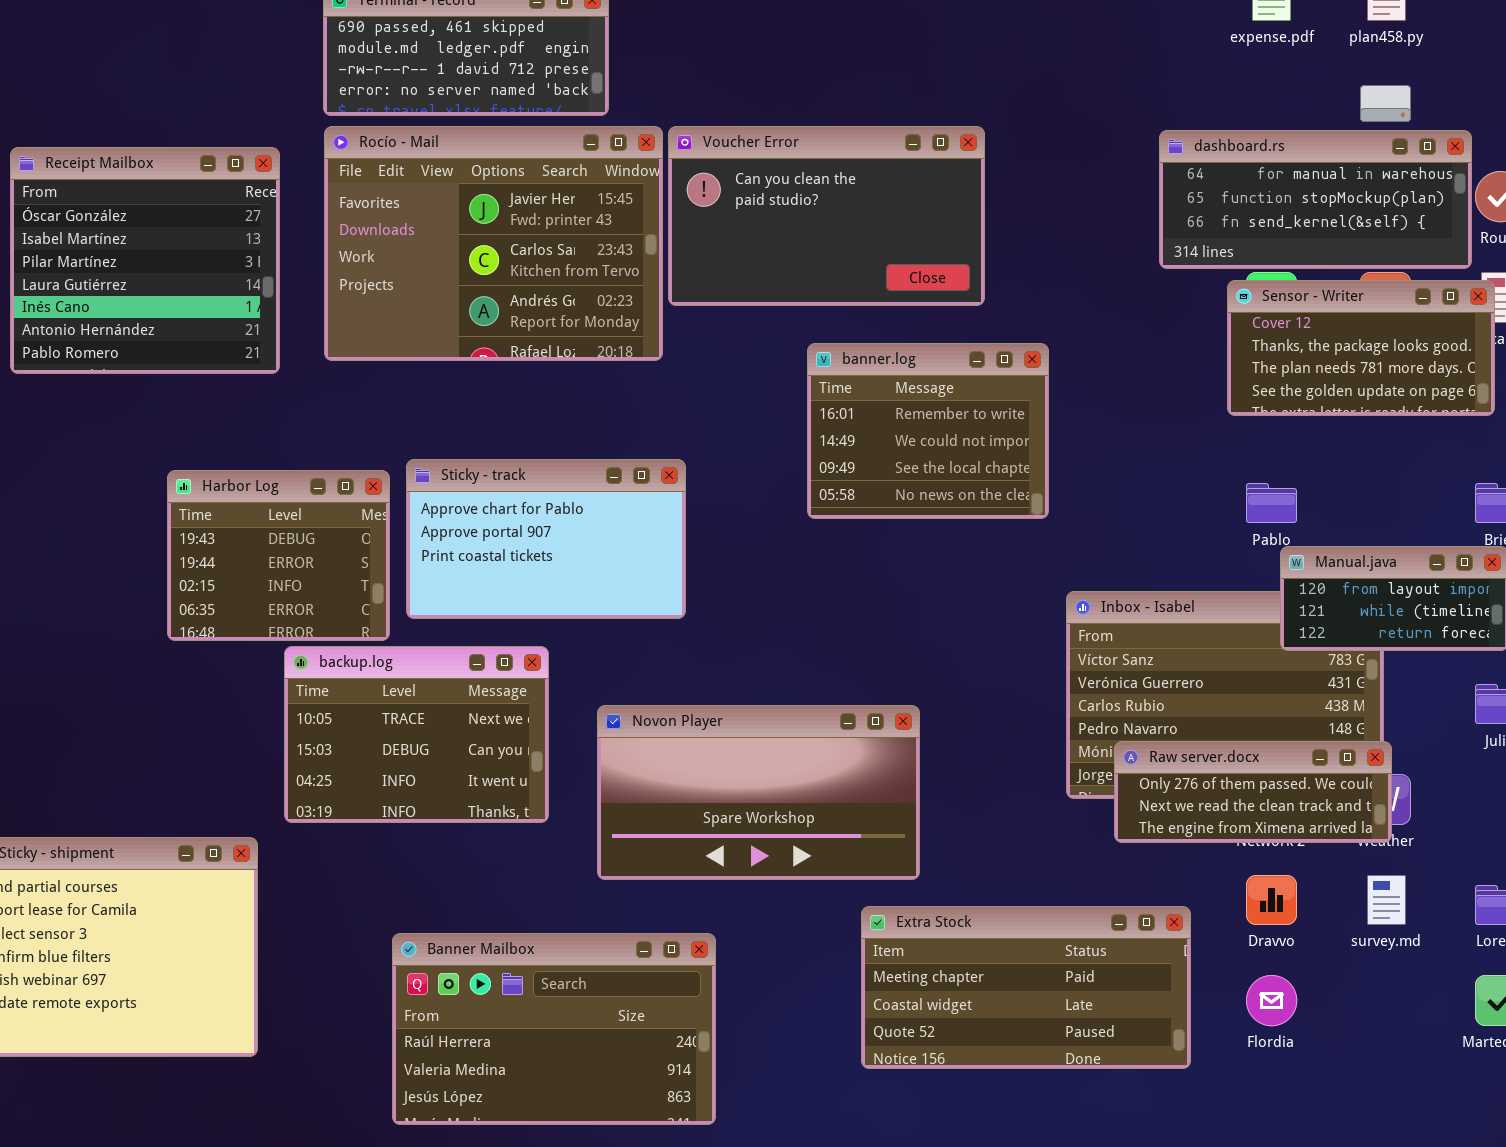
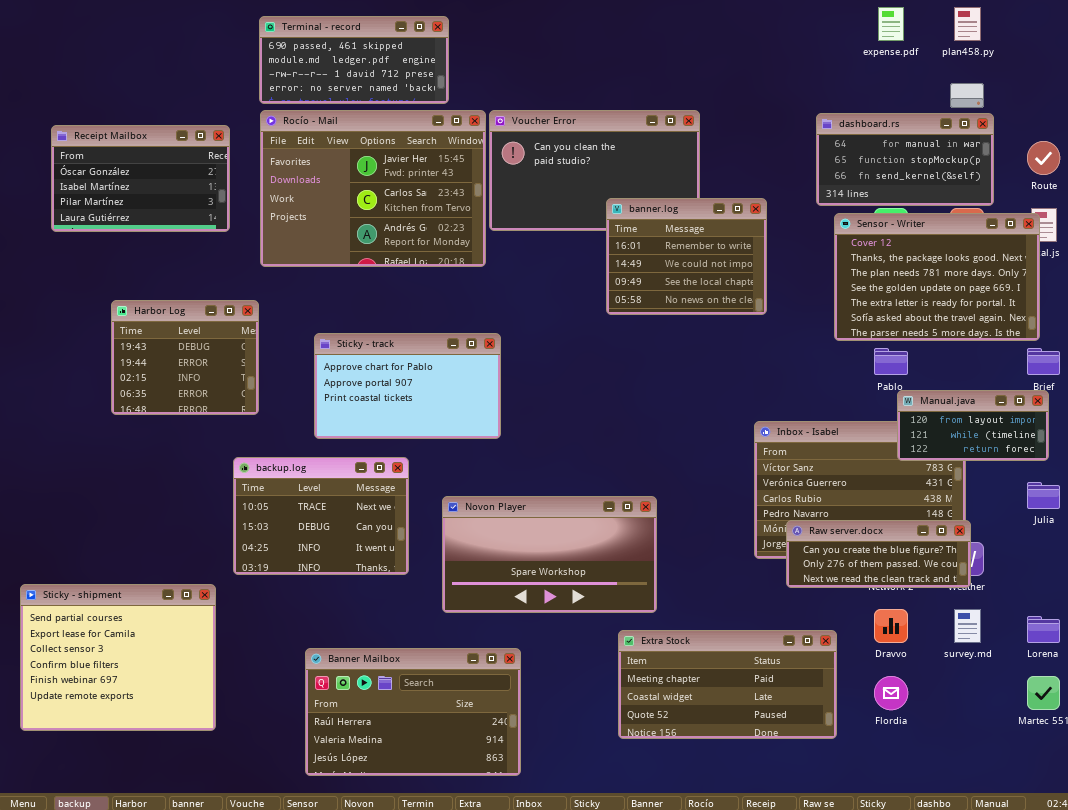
dashboard.rs: [1159,130,1472,269] -> [816,113,994,206], resized
Receipt Mailbox: [10,147,280,374] -> [51,125,230,232], resized
Sensor - Writer: [1227,280,1495,416] -> [834,213,1040,341], resized
banner.log: [807,343,1049,519] -> [606,198,767,315], moved
Harbor Log: [167,470,390,641] -> [111,300,259,415], moved
Raw server.docx: [1114,741,1392,843] -> [786,520,971,588], scrolled up 1 row

